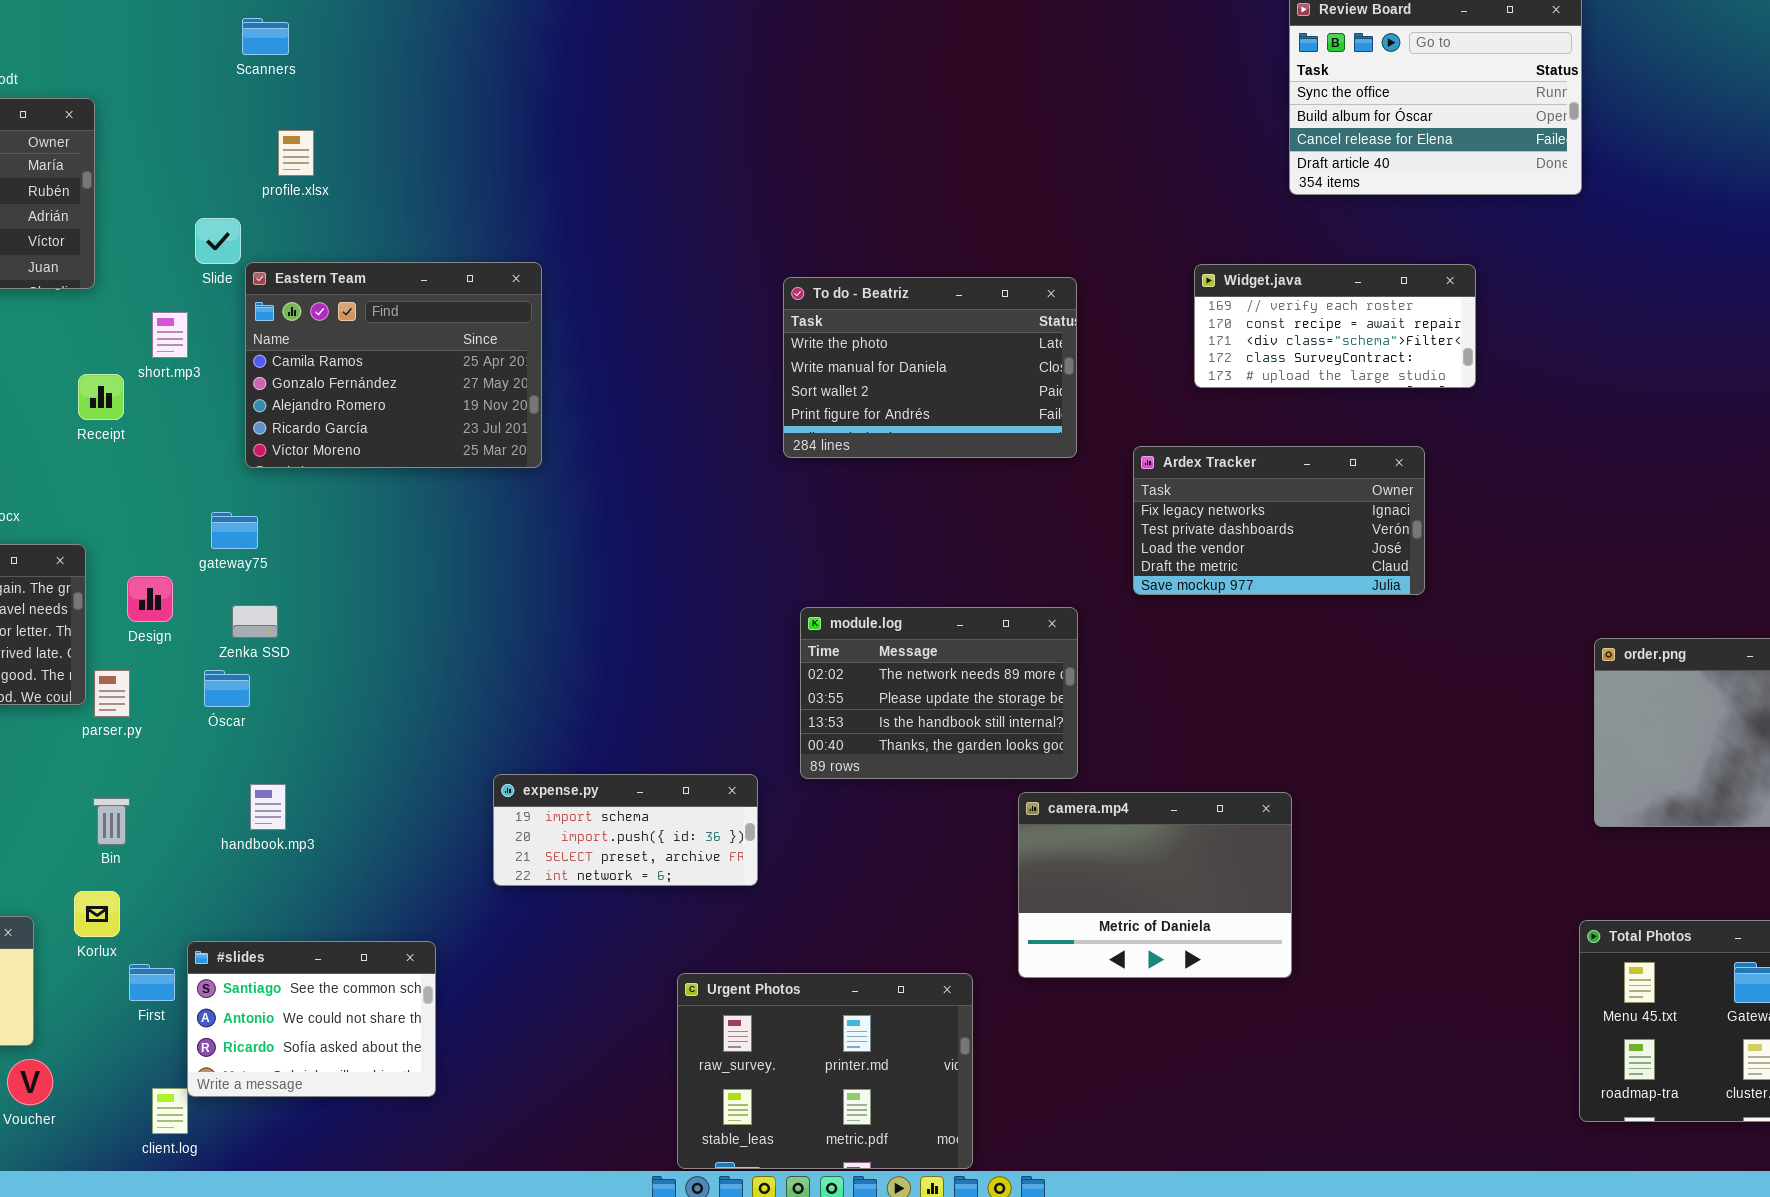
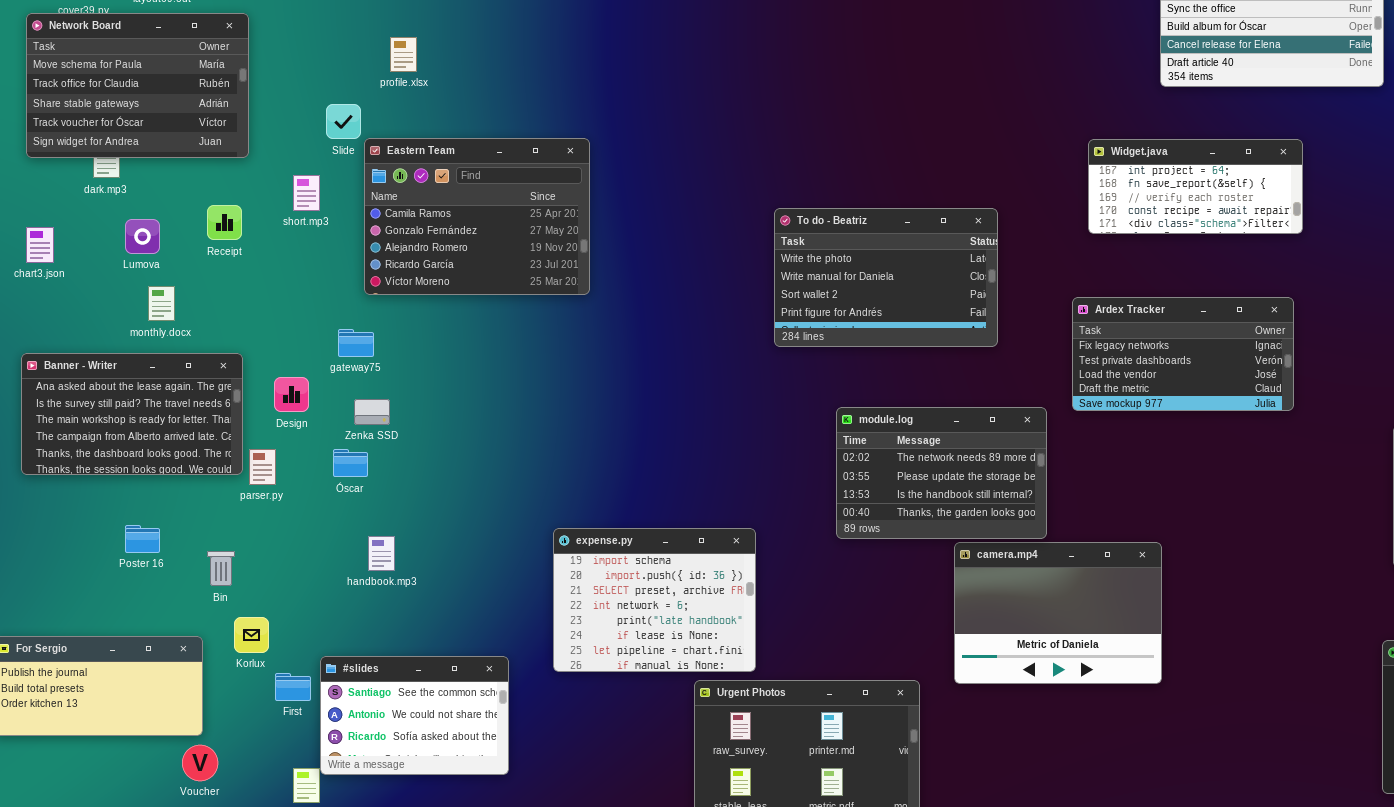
Widget.java: [1194,264,1476,388] -> [1088,139,1303,234], scrolled up 2 rows
To do - Beatriz: [783,277,1077,458] -> [774,208,998,347], moved
Receipt: [78,374,124,420] -> [207,205,242,240], moved
Ardex Tracker: [1133,446,1425,595] -> [1072,297,1294,411], moved
module.log: [800,607,1078,779] -> [836,407,1047,539], moved
expense.py: [493,774,758,886] -> [553,528,756,672], resized
Bin: [93,798,130,845] -> [207,551,235,586], moved

